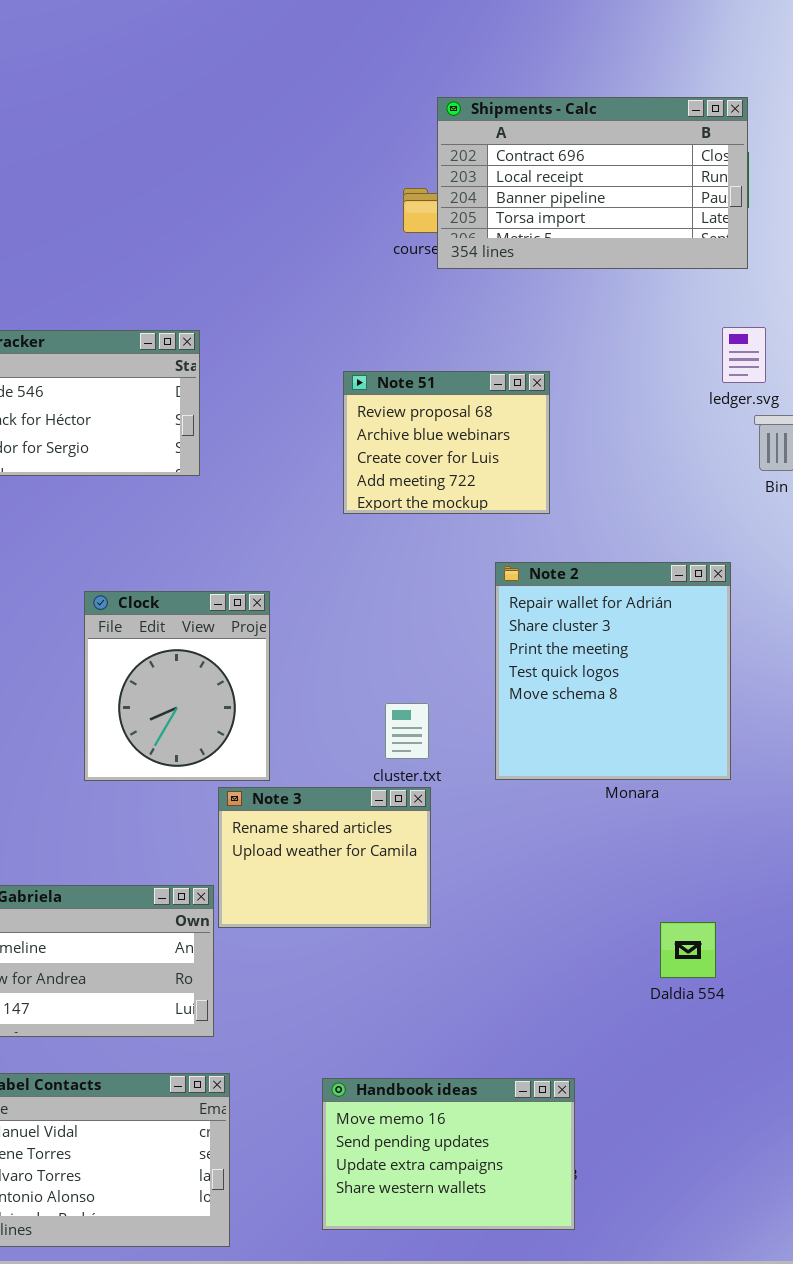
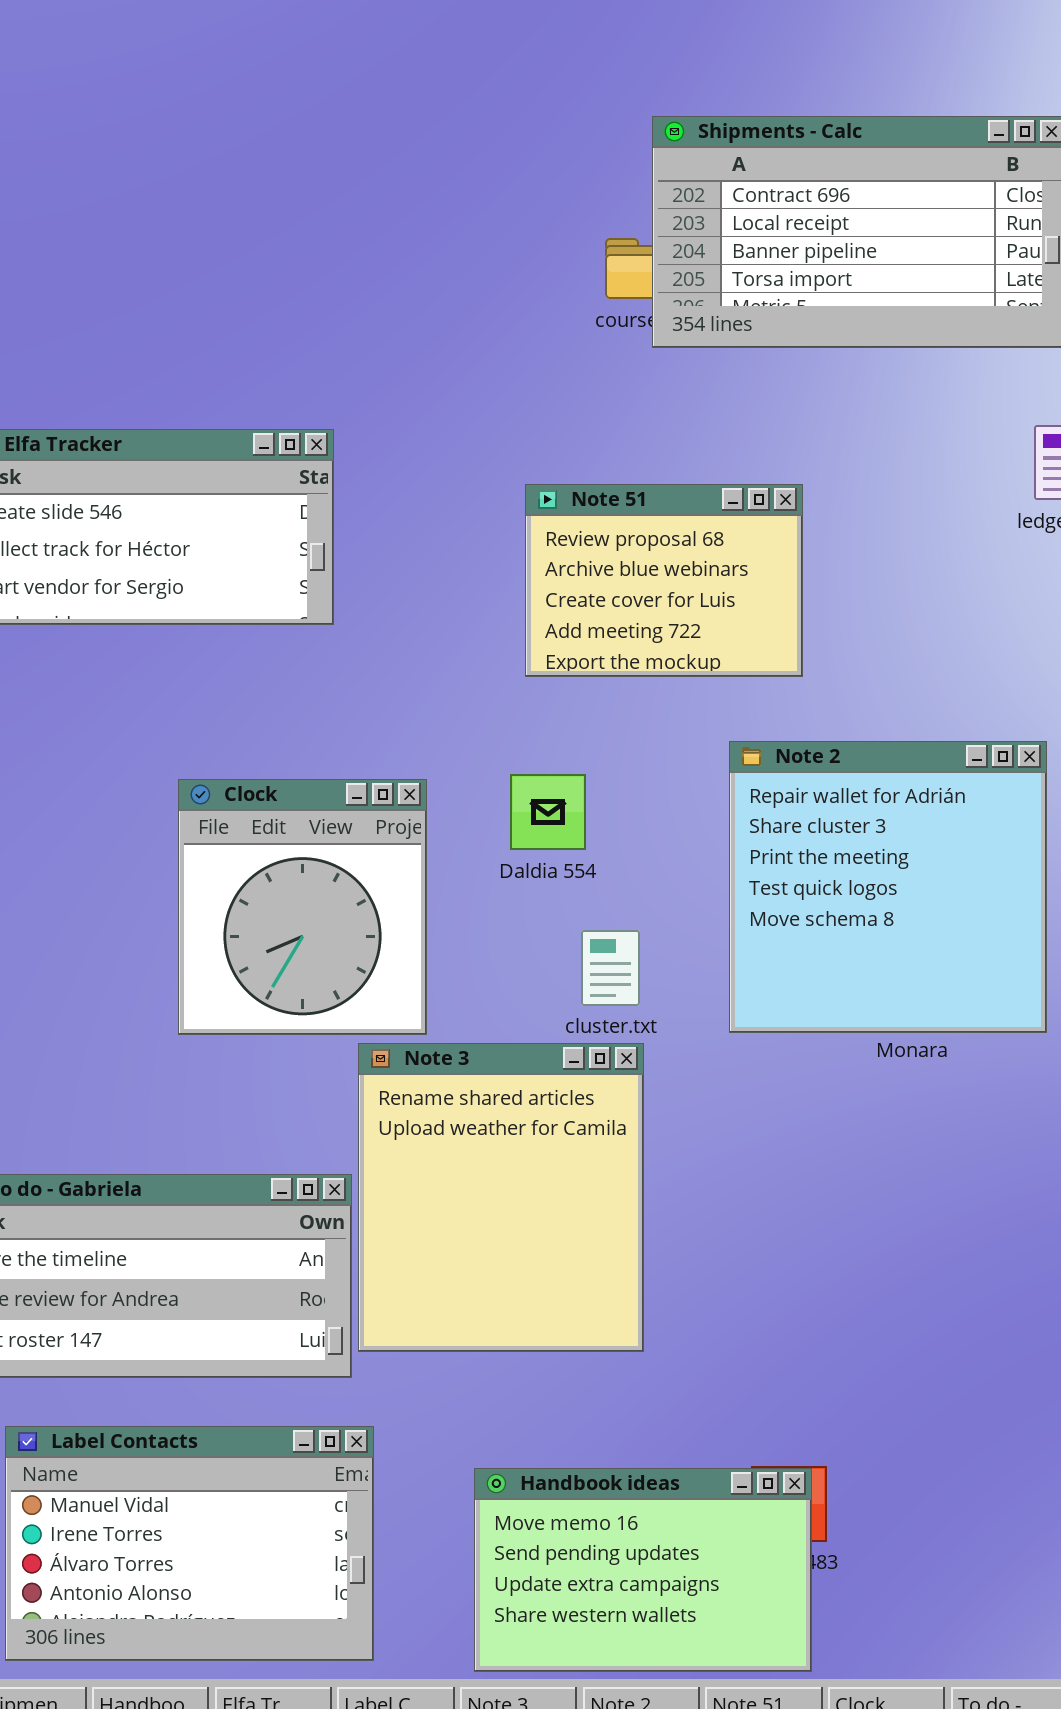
Note 3: [218,787,431,928] -> [358,1043,644,1352], resized
Daldia 554: [660,922,716,978] -> [510,774,586,850], moved
Handbook ideas: [322,1078,575,1230] -> [474,1468,812,1672], moved

